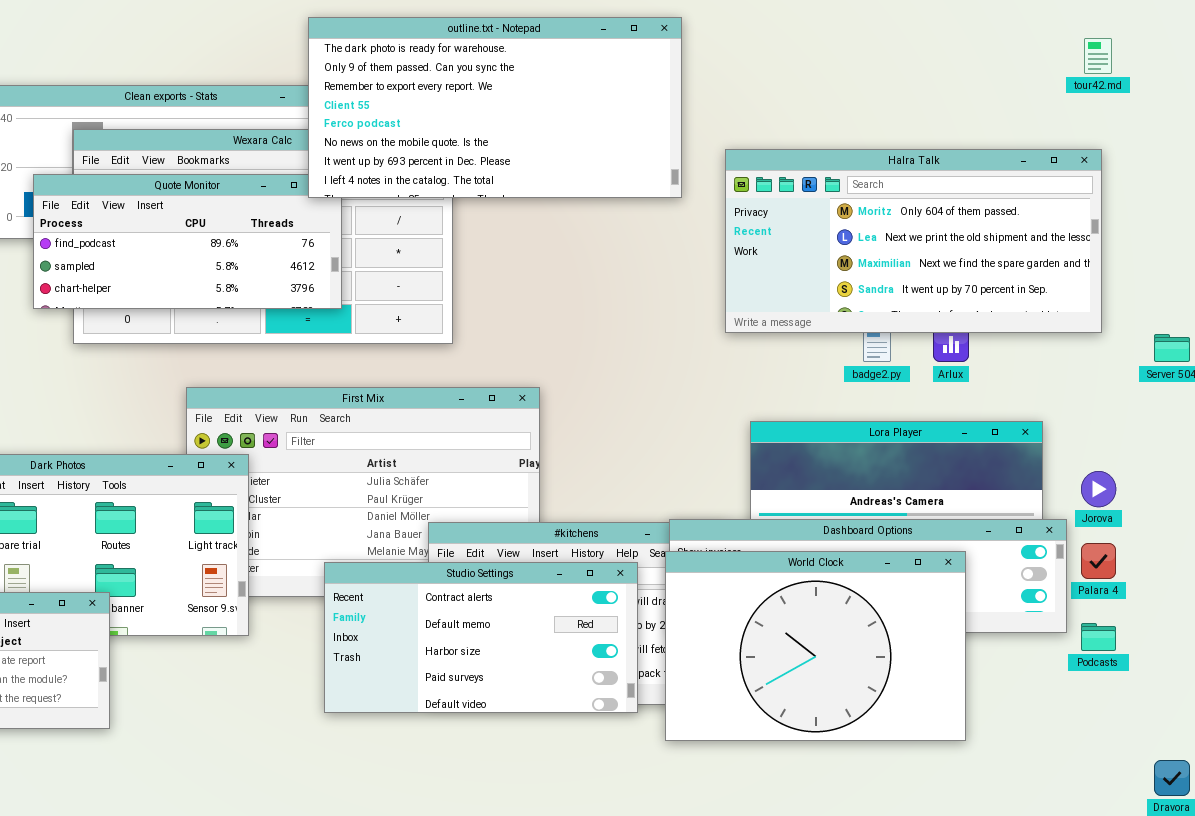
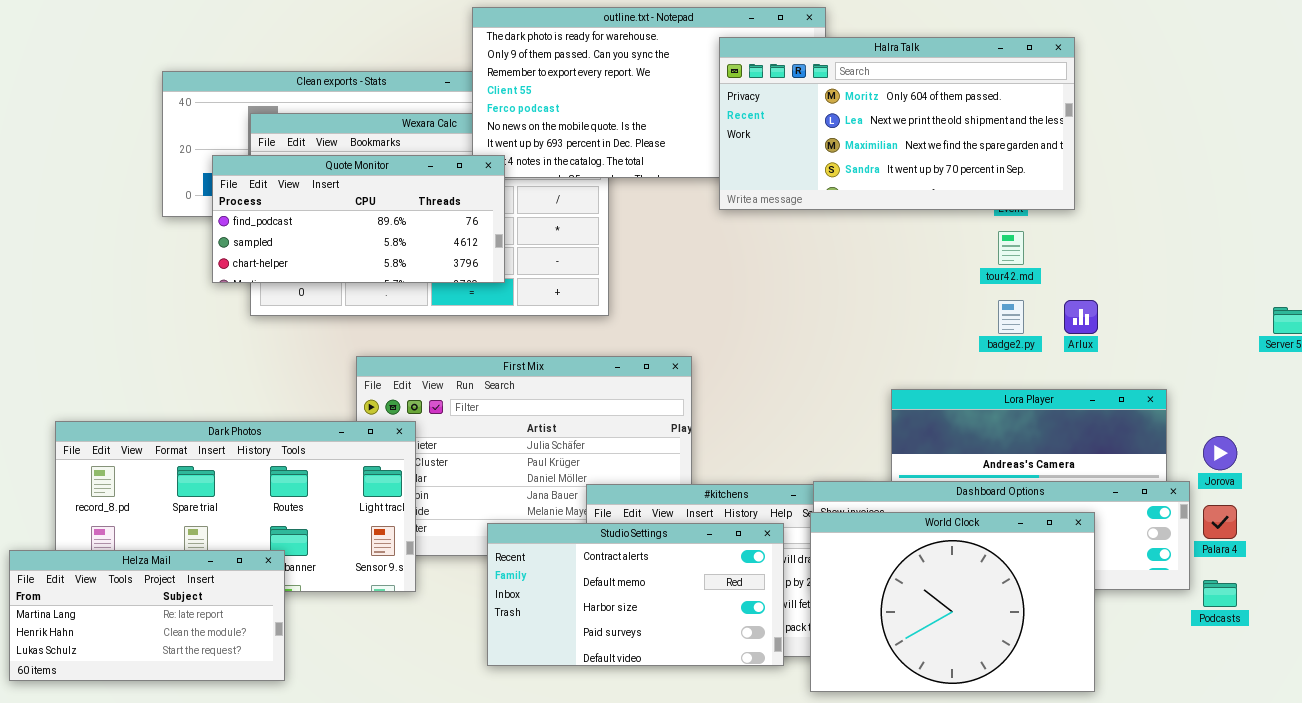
tour42.md: [1084,38,1112,74] -> [998,231,1024,265], moved
Halra Talk: [725,149,1102,333] -> [719,37,1075,210], moved
Quote Monitor: [33,174,342,309] -> [212,155,505,283], raised

